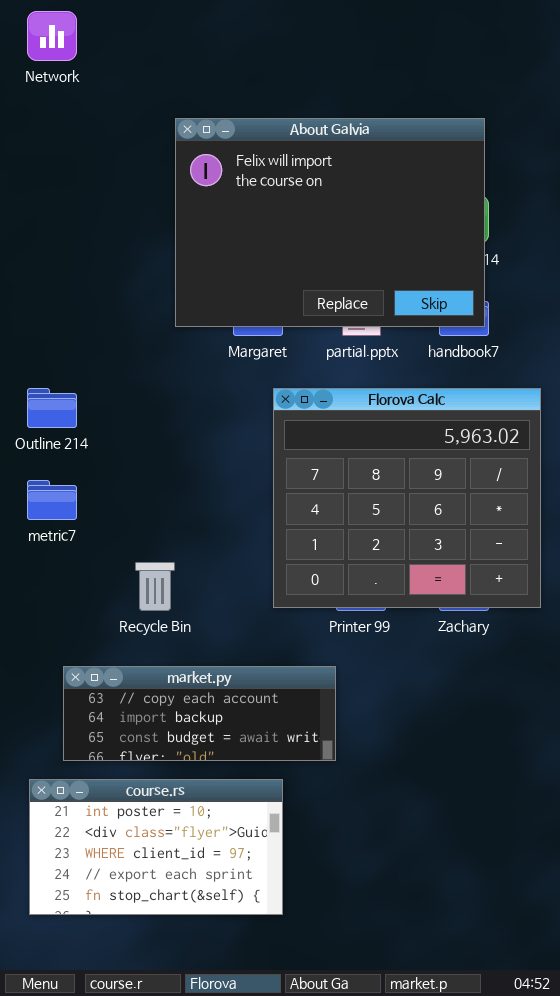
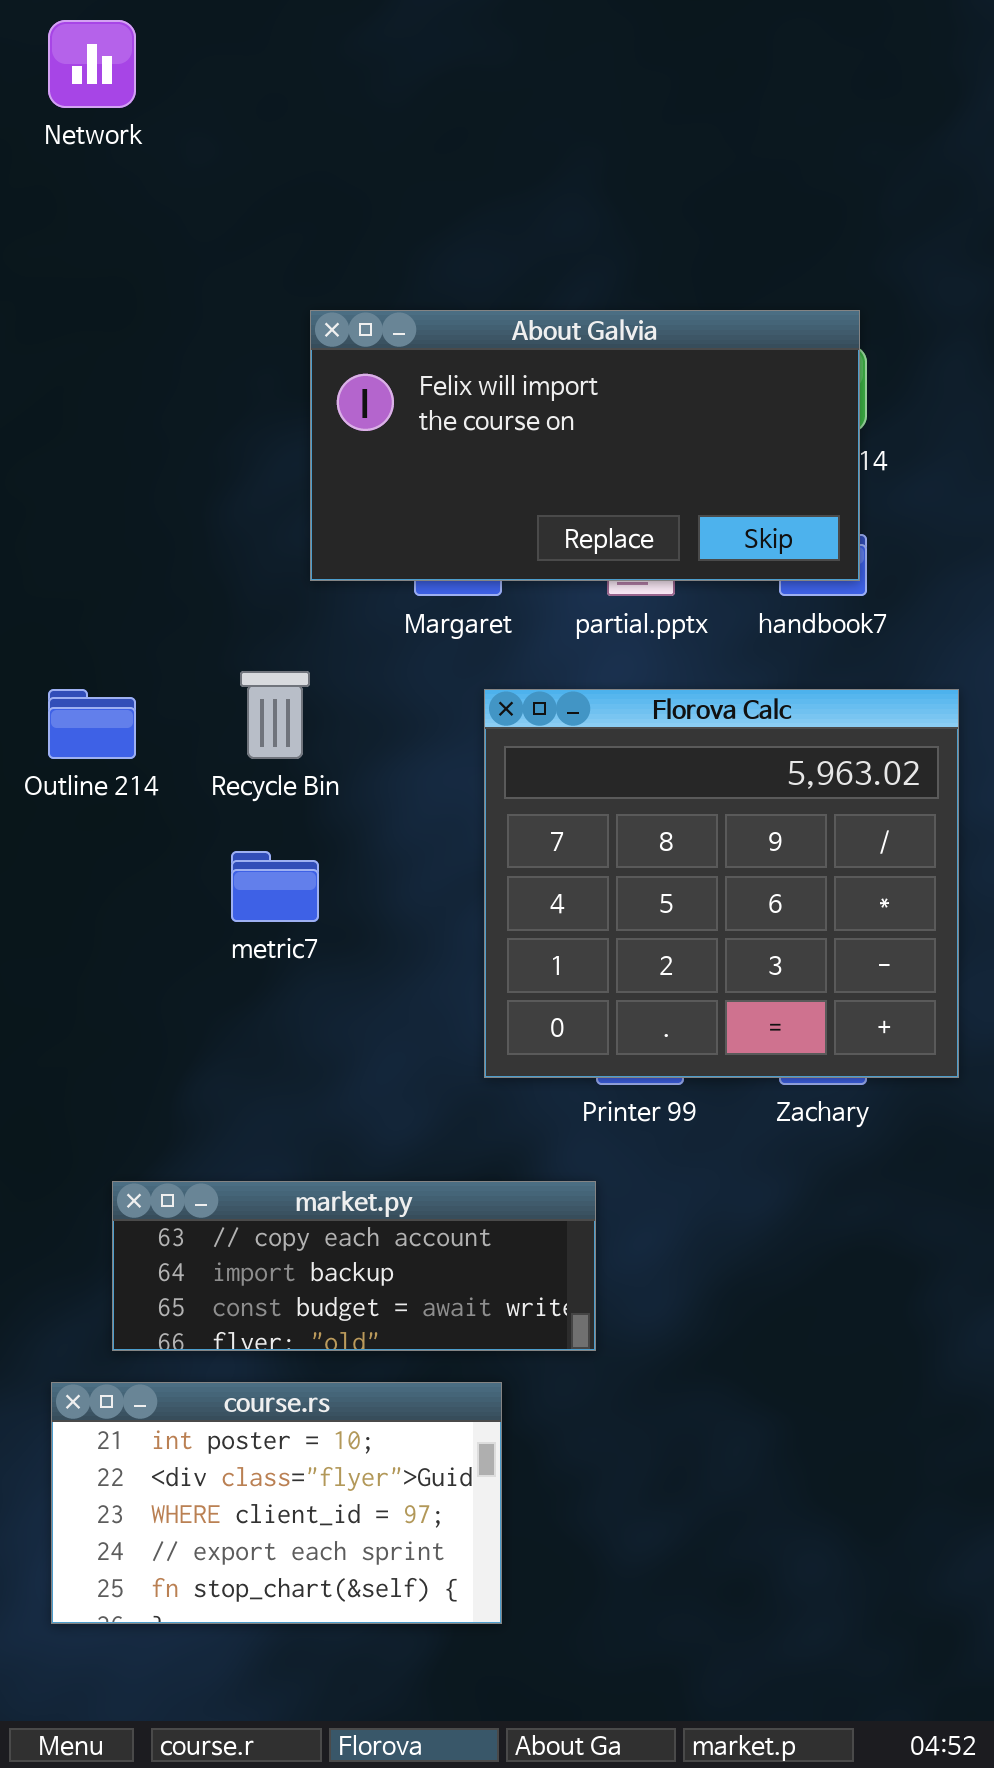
About Galvia: [175,118,485,327] -> [310,310,860,581], resized
metric7: [27,480,77,520] -> [231,851,319,922], moved
Recycle Bin: [135,562,175,611] -> [240,671,310,759], moved

